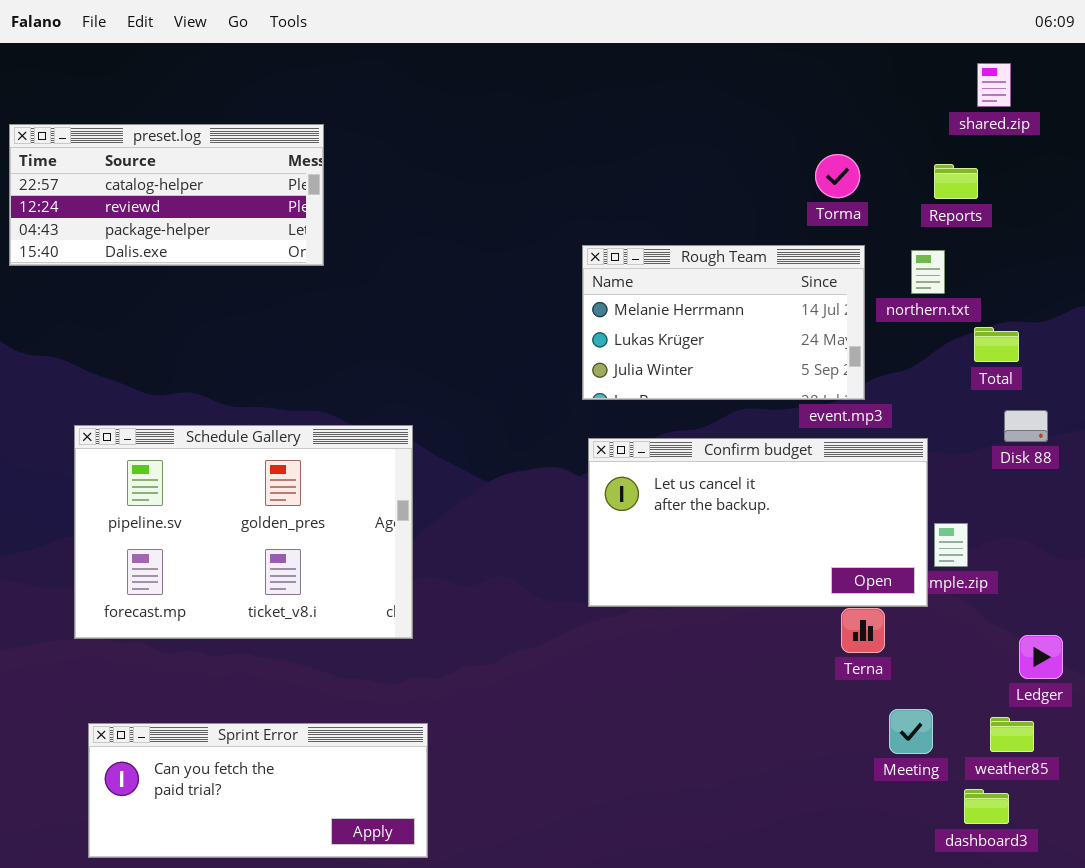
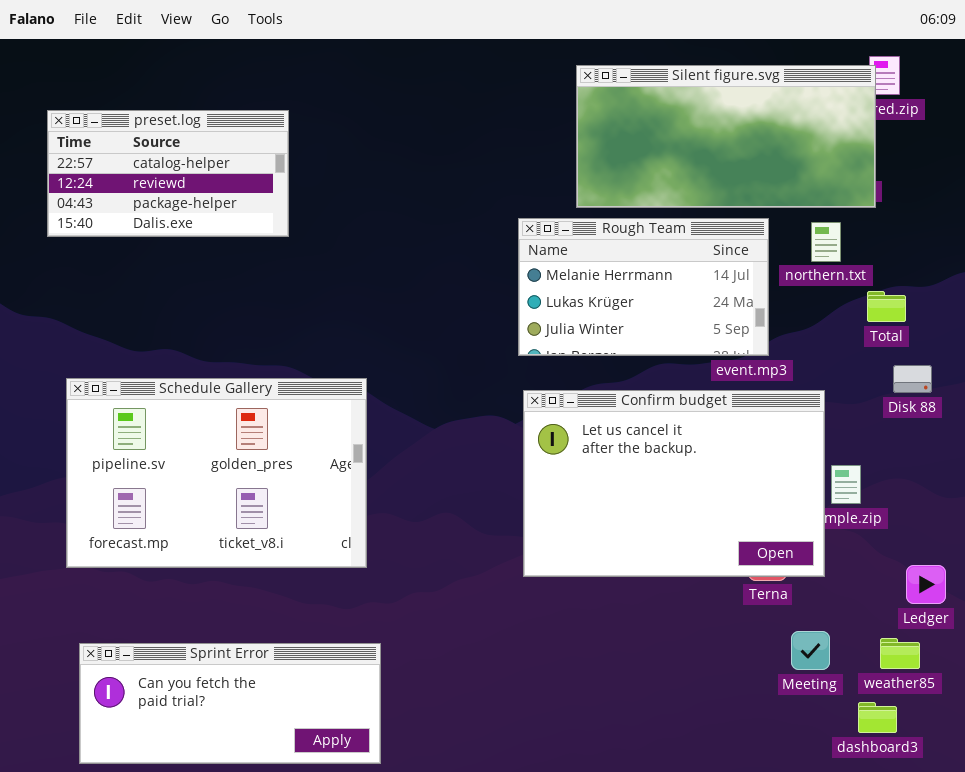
Silent figure.svg: none -> [576,65,876,208], opened
preset.log: [9,124,324,266] -> [47,110,289,237], resized
Confirm budget: [588,438,928,607] -> [523,390,825,577], resized

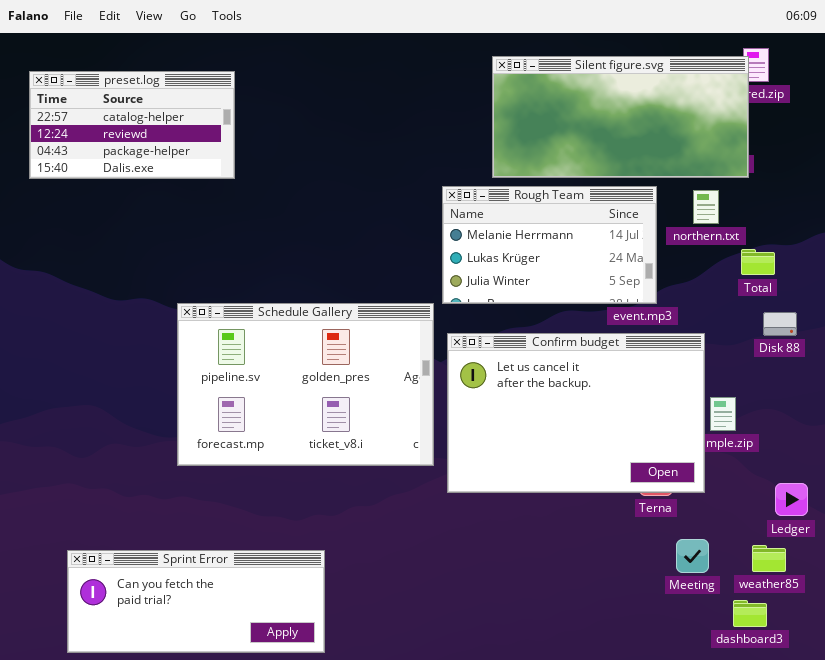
preset.log: [47,110,289,237] -> [29,71,235,179], moved
Schedule Gallery: [66,378,367,568] -> [177,303,434,466], moved

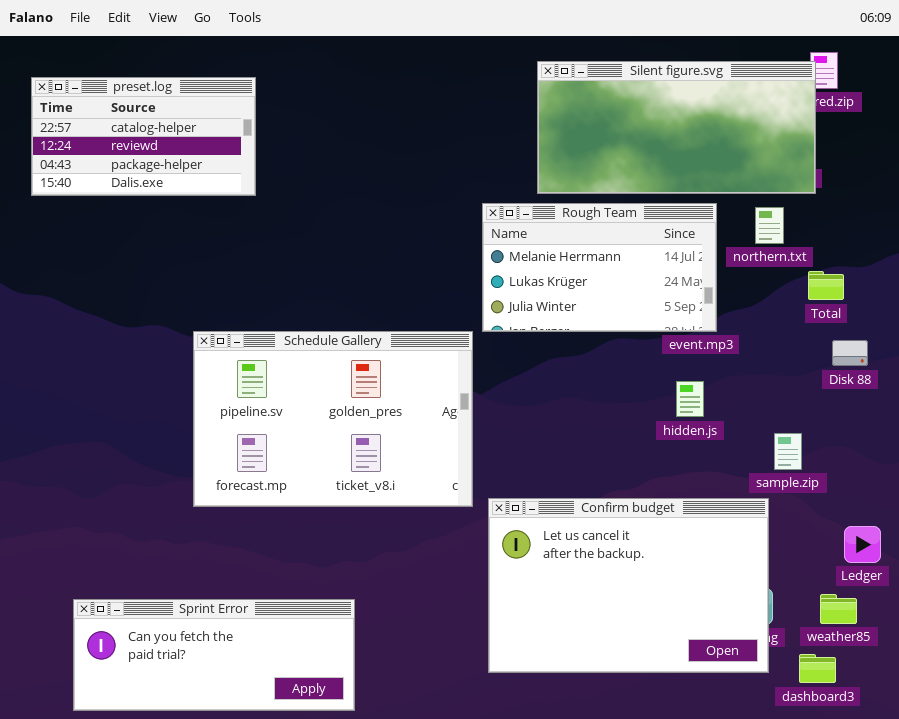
Confirm budget: [447,333,705,493] -> [488,498,769,673], moved

